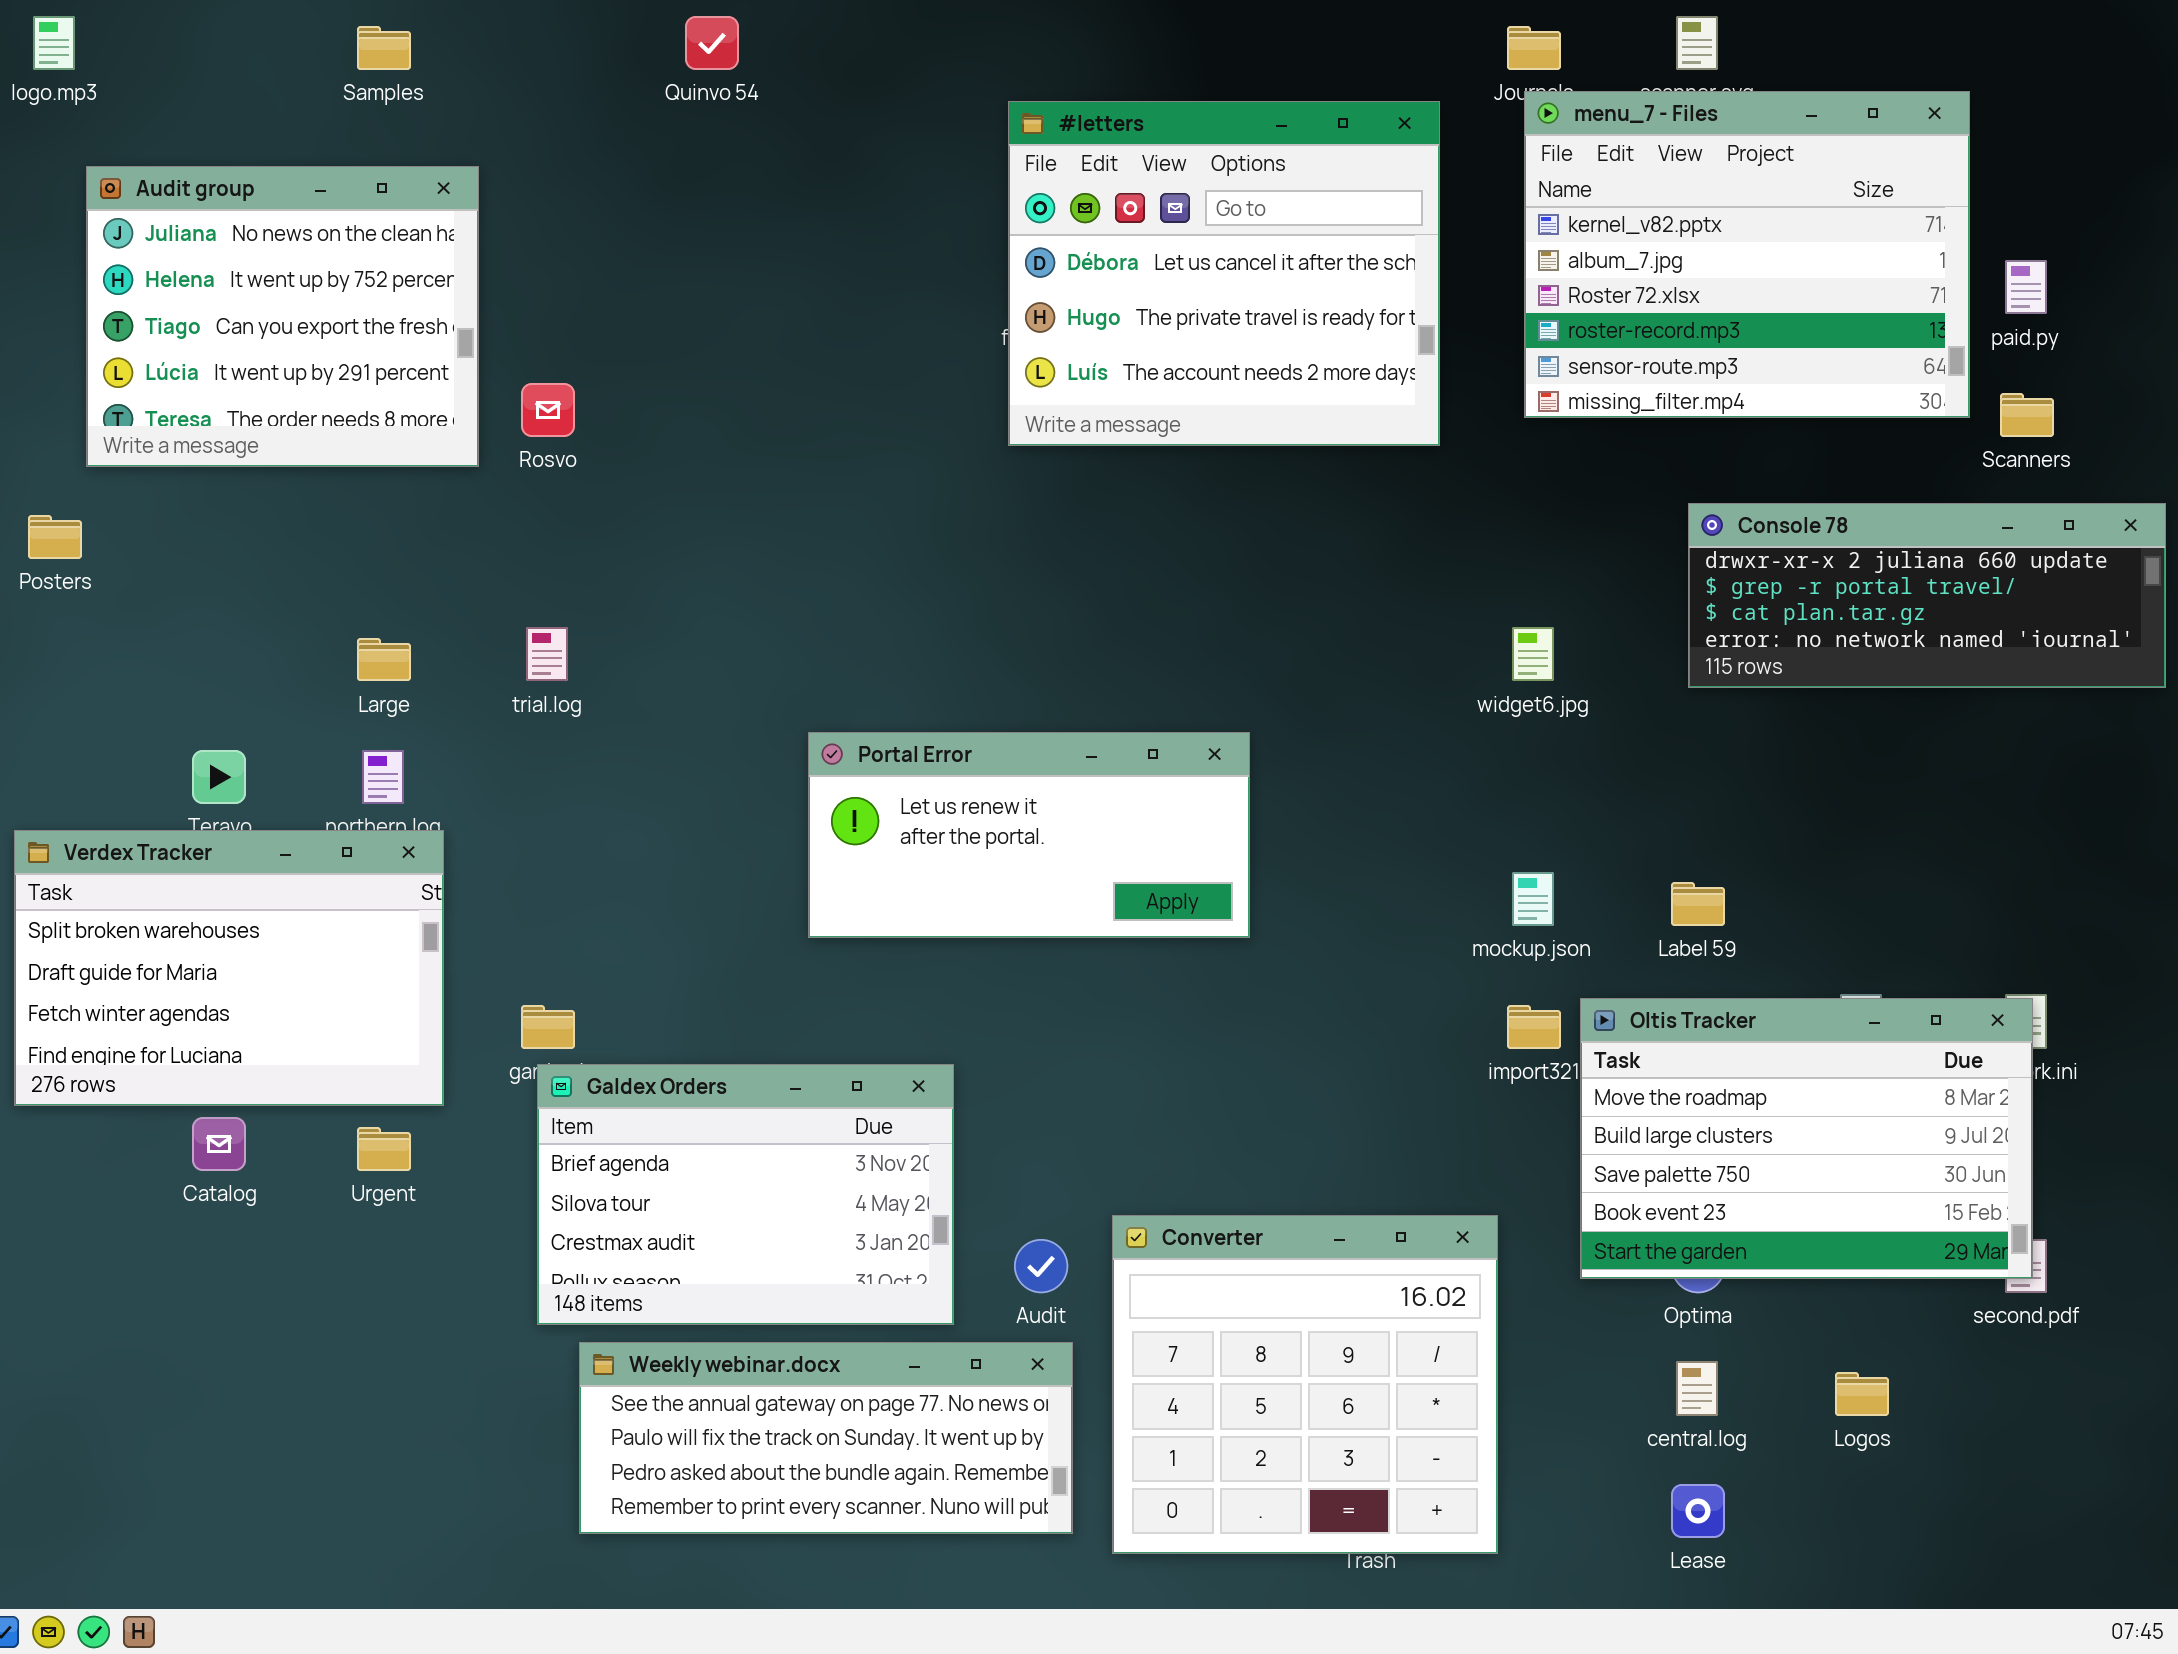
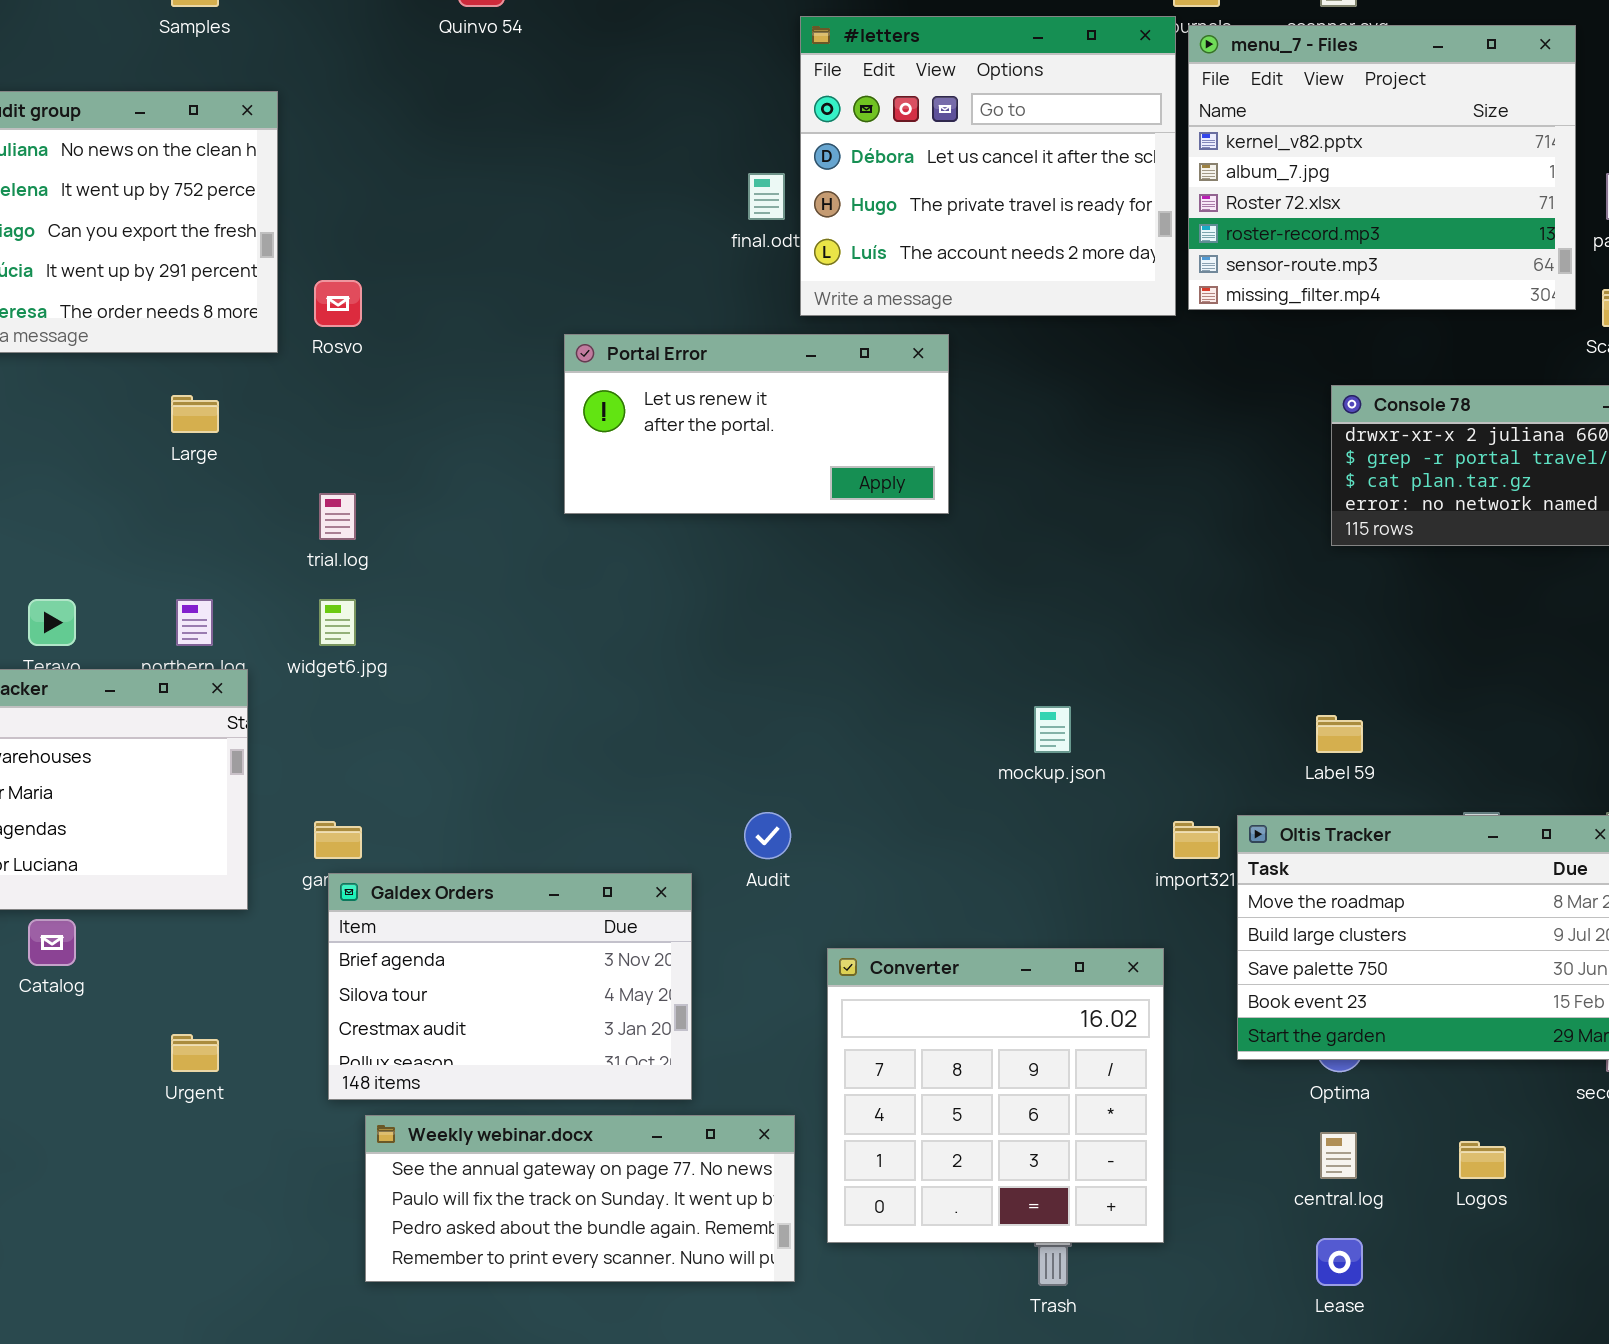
#letters: [1008,101,1440,446] -> [800,16,1176,316], moved
widget6.jpg: [1512,627,1554,681] -> [319,599,356,646], moved
Large: [357,638,411,681] -> [171,395,219,433], moved
Portal Error: [808,732,1250,938] -> [564,334,949,514], moved
mockup.json: [1512,872,1554,926] -> [1034,706,1071,753], moved
Urgent: [357,1127,411,1171] -> [171,1034,219,1072], moved
Converter: [1112,1215,1498,1554] -> [827,948,1164,1243], moved
Audit: [1014,1239,1068,1293] -> [744,812,791,859], moved

